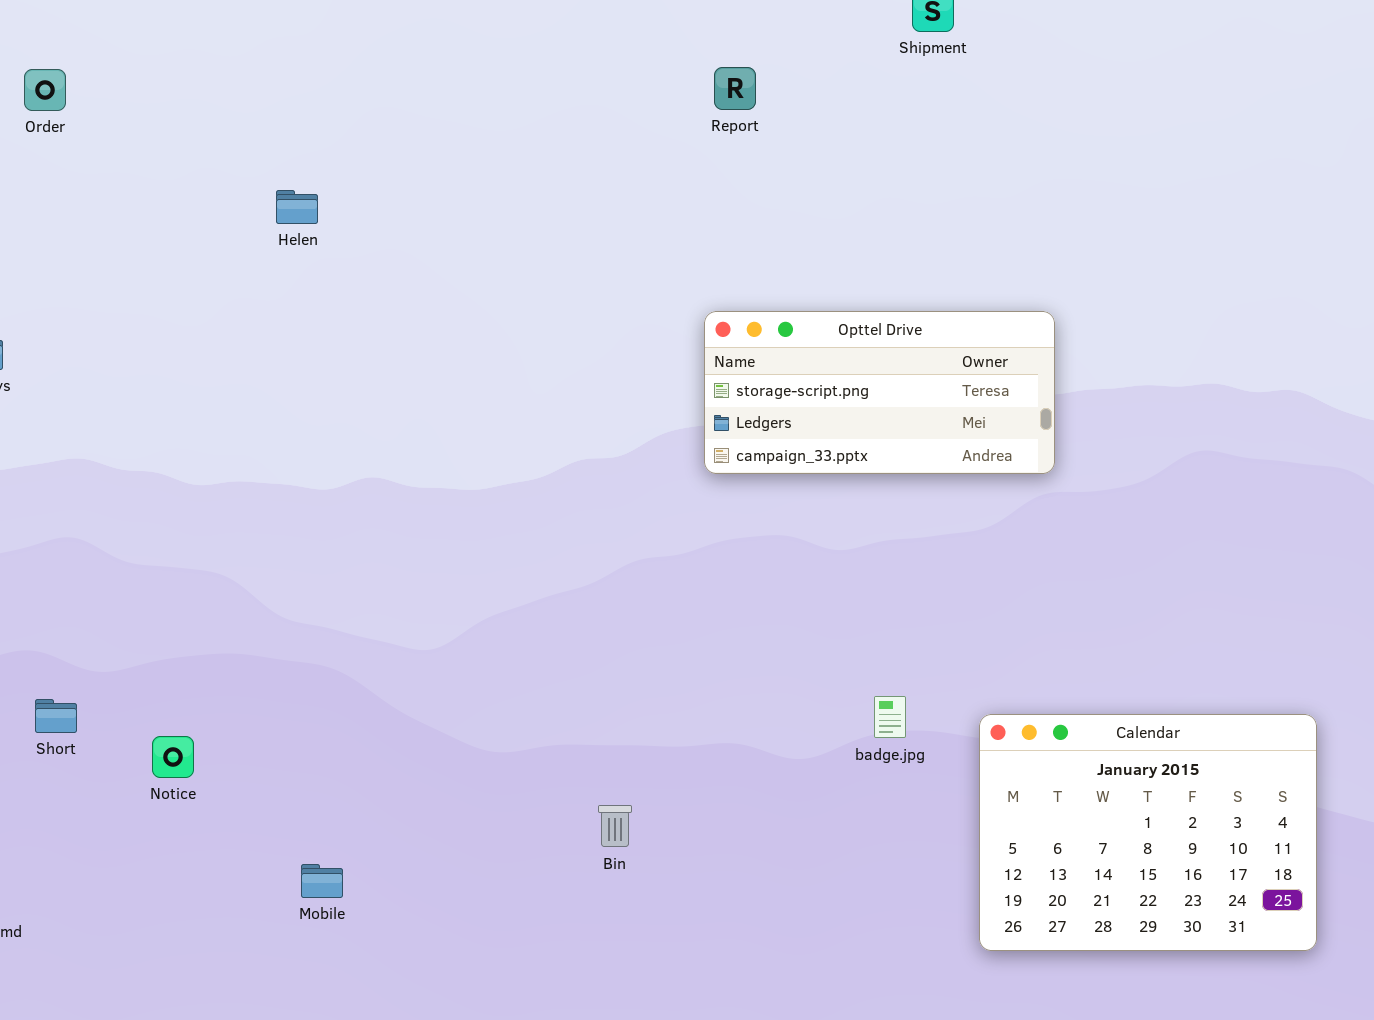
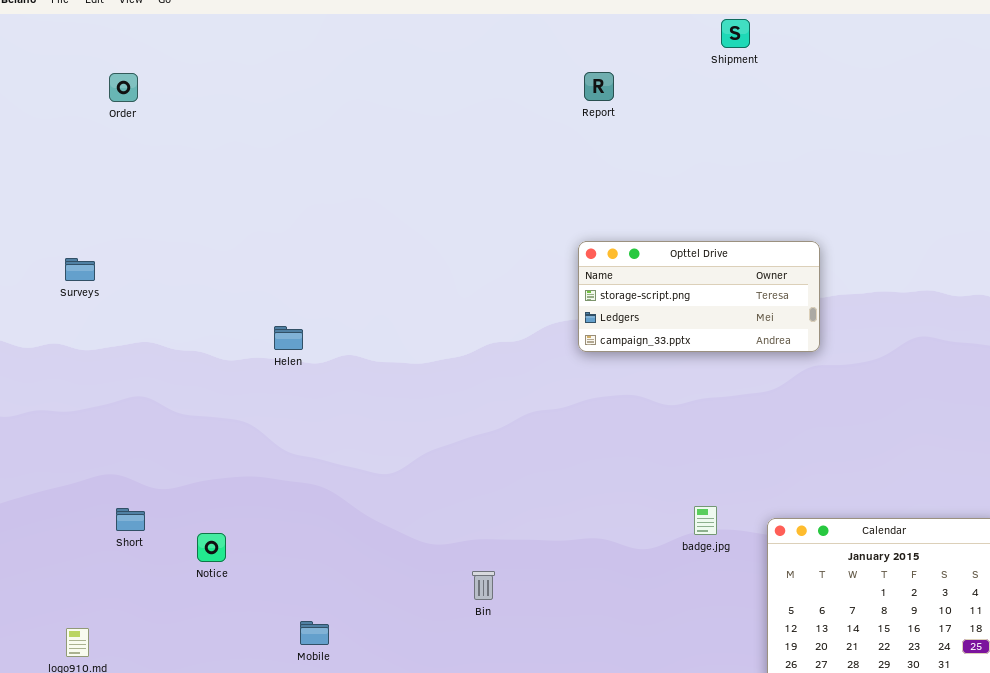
Helen: [276,190,318,224] -> [274,326,303,350], moved
Bin: [598,805,632,847] -> [472,571,495,600], moved

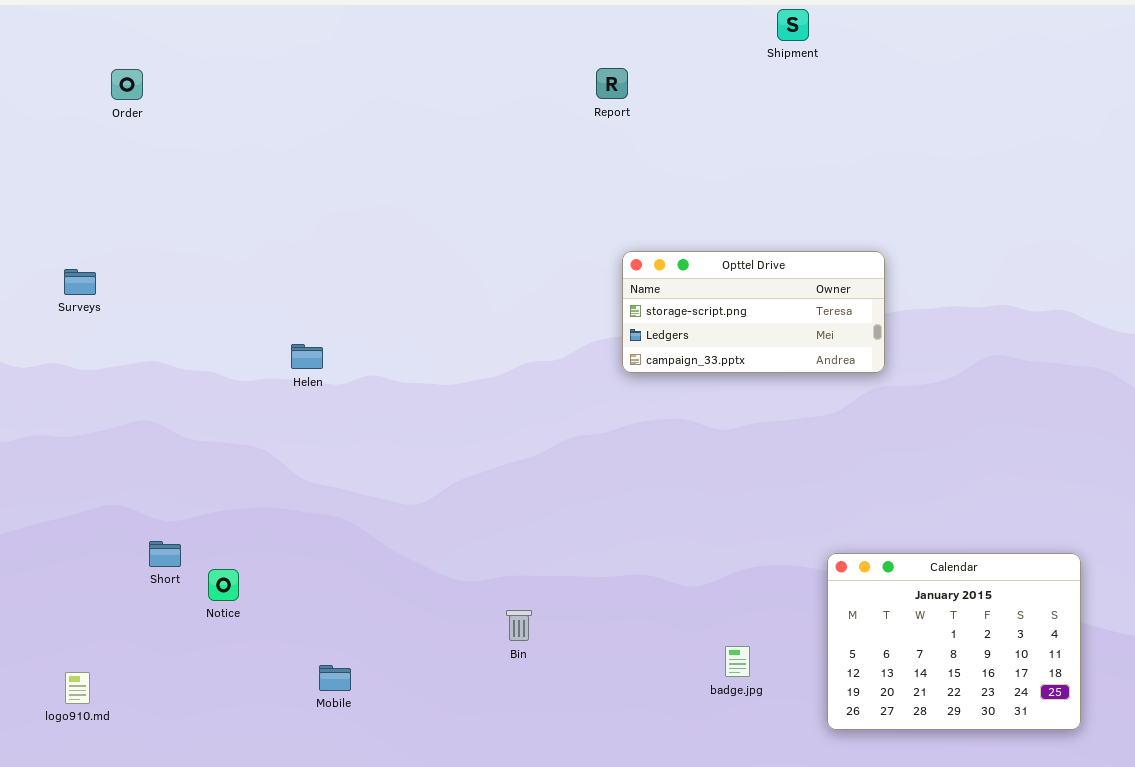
Report: [584,72,614,101] -> [596,68,628,99], moved
badge.jpg: [694,506,717,535] -> [725,646,750,677], moved
Short: [116,508,145,531] -> [149,541,181,567], moved

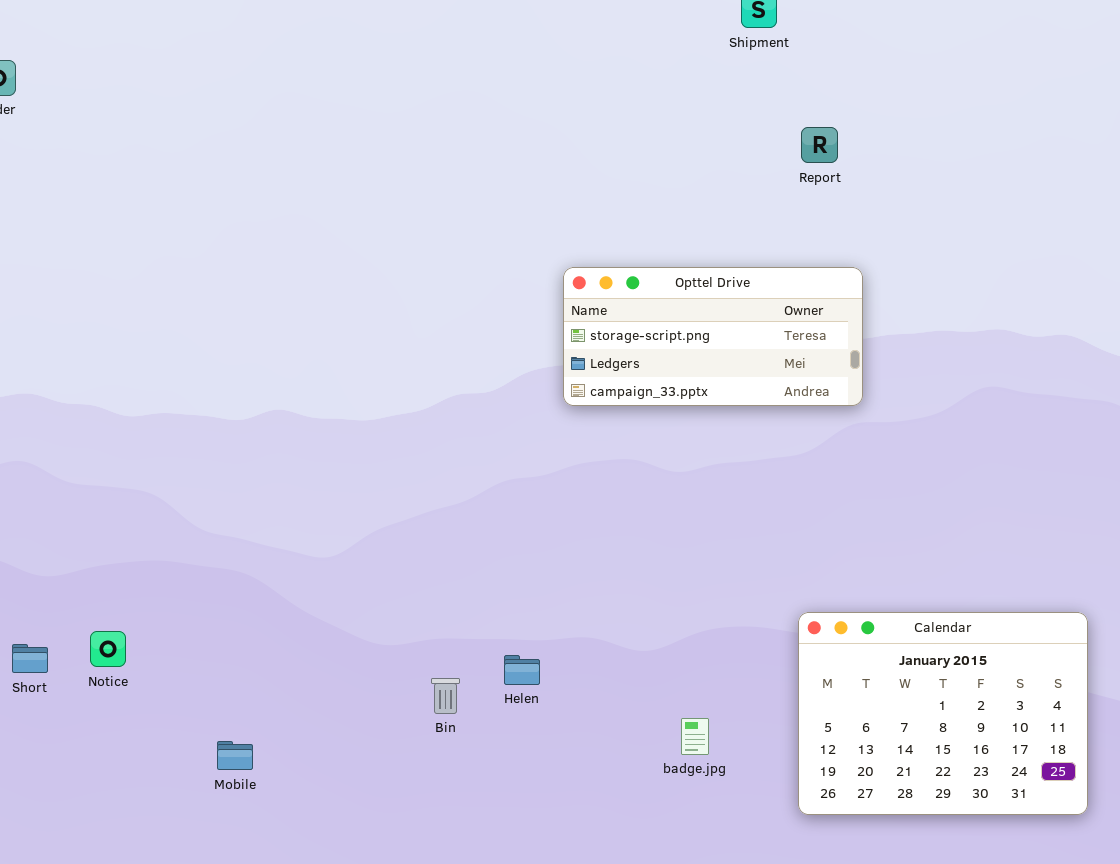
Report: [596,68,628,99] -> [801,127,838,163], moved
Helen: [291,344,323,369] -> [504,655,540,685], moved
Short: [149,541,181,567] -> [12,644,48,673], moved

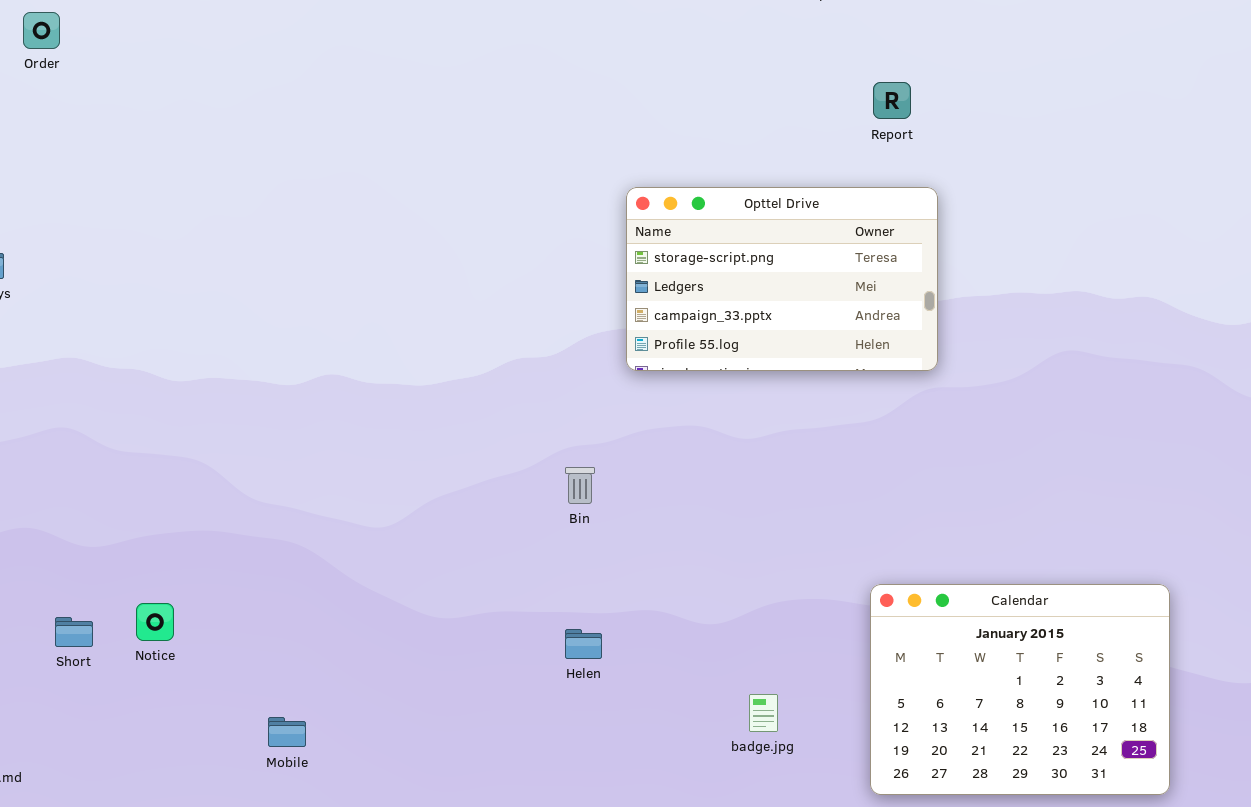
Opttel Drive: [563,267,863,406] -> [626,187,938,371], resized
Bin: [431,678,460,714] -> [565,467,595,504], moved

